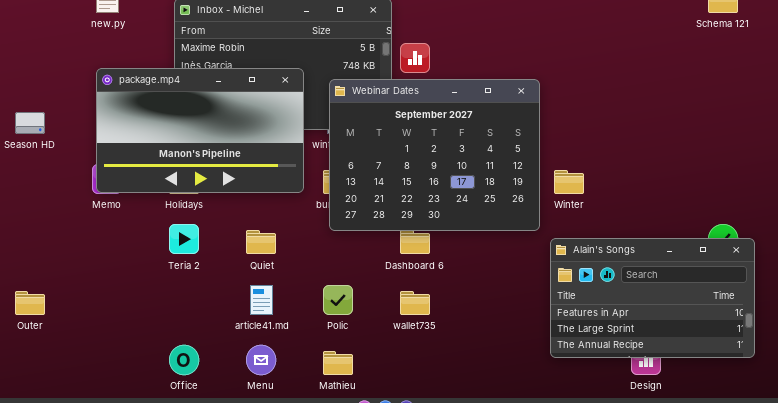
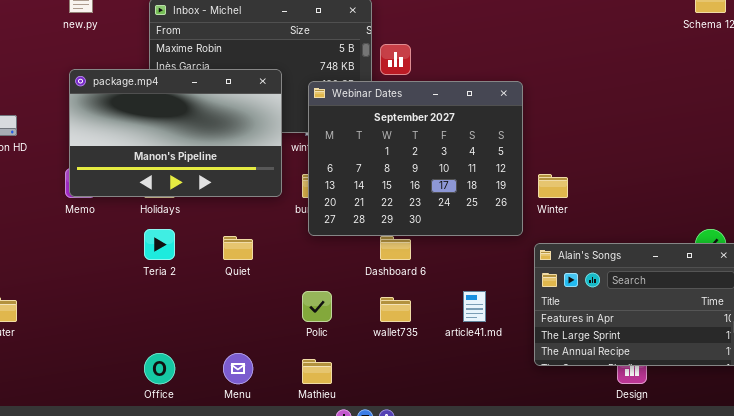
article41.md: [250,285,273,315] -> [463,291,486,322], moved

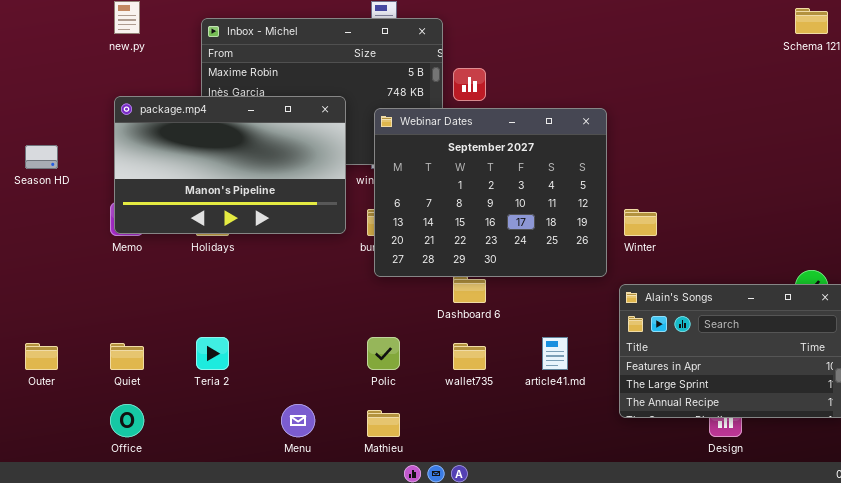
Teria 2: [144,229,175,260] -> [196,337,229,370], moved
Quiet: [223,236,253,260] -> [110,343,144,370], moved
Office: [144,353,175,384] -> [110,404,144,437], moved

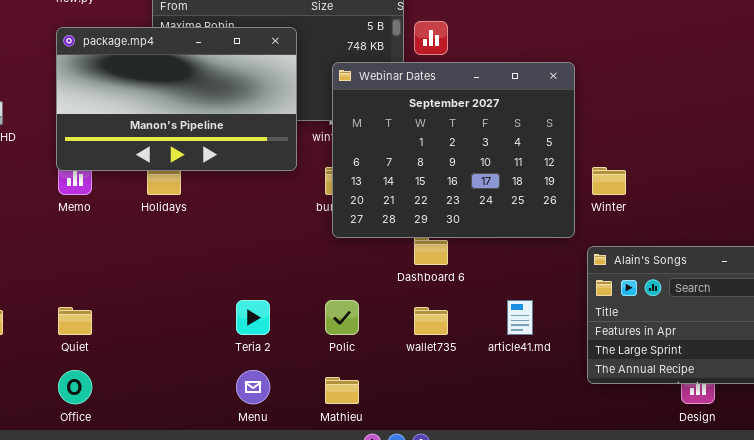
package.mp4: [114,96,346,234] -> [56,27,297,171], moved
Teria 2: [196,337,229,370] -> [236,300,270,335], moved

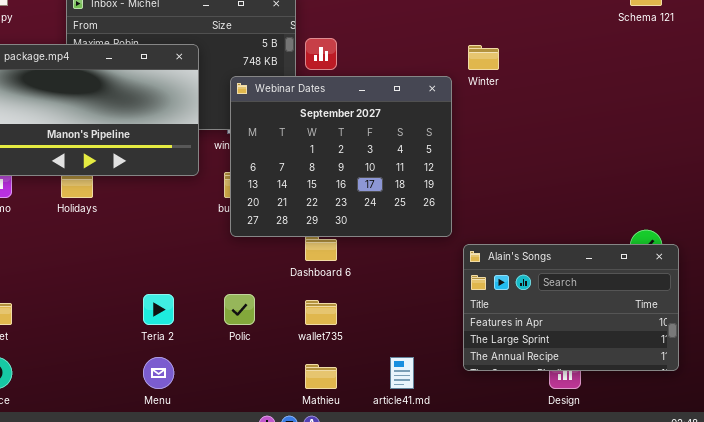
Winter: [592,167,626,195] -> [468,45,499,70], moved
article41.md: [507,300,533,335] -> [390,357,414,389], moved
Mathieu: [325,377,359,404] -> [305,364,337,389], moved

